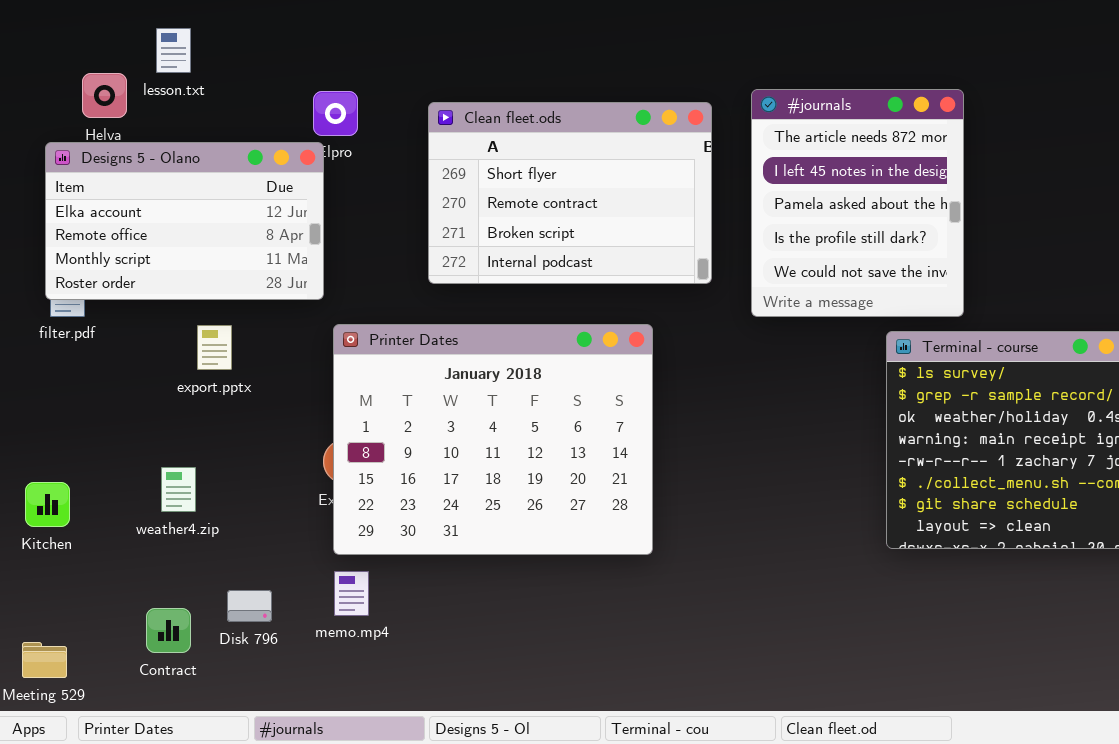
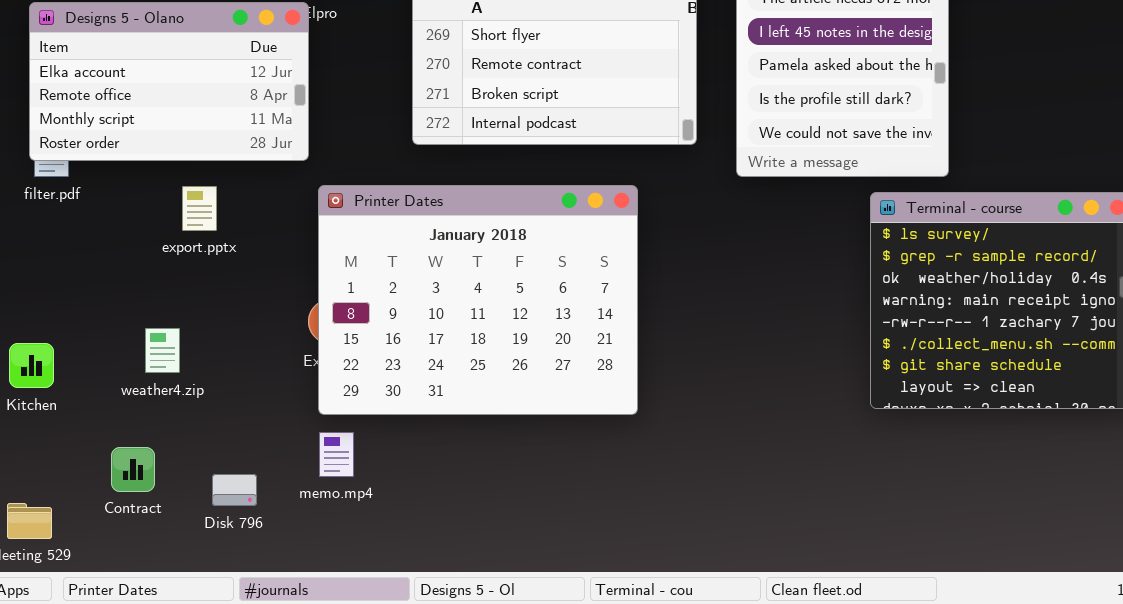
Disk 796: [227,590,272,622] -> [212,474,257,506], moved
Contract: [146,608,191,653] -> [111,447,155,492], moved

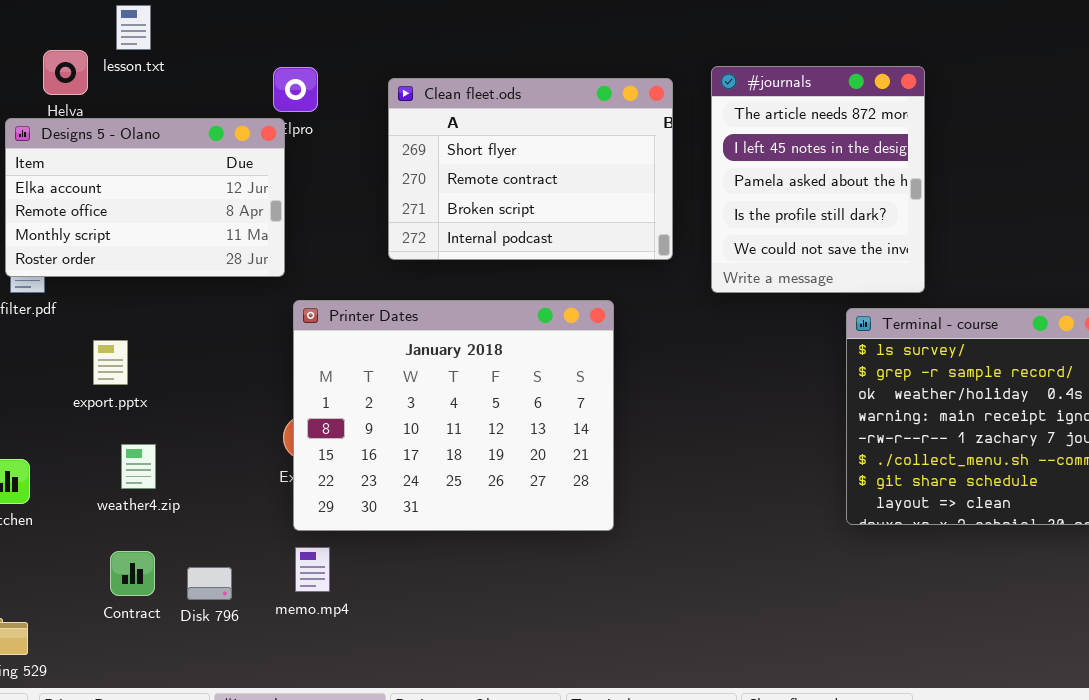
export.pptx: [182,186,217,231] -> [93,340,128,385], moved
Contract: [111,447,155,492] -> [110,551,155,596], moved
Disk 796: [212,474,257,506] -> [187,567,232,600], moved

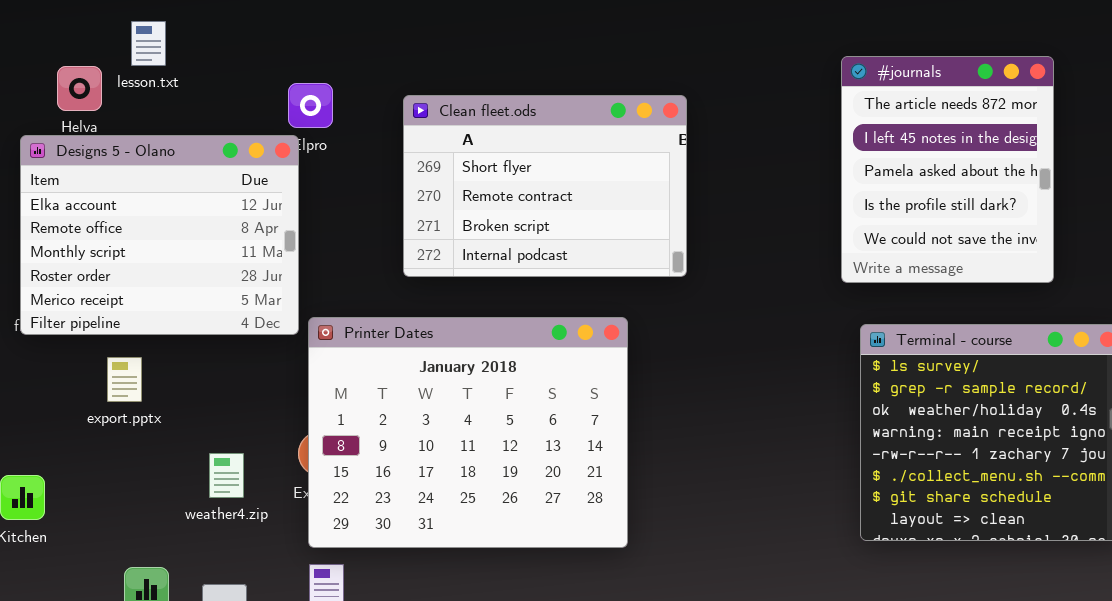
#journals: [711,66,925,293] -> [841,56,1054,283], moved
Designs 5 - Olano: [5,118,285,277] -> [20,135,299,335], resized
weather4.zip: [121,444,156,489] -> [209,453,244,498], moved

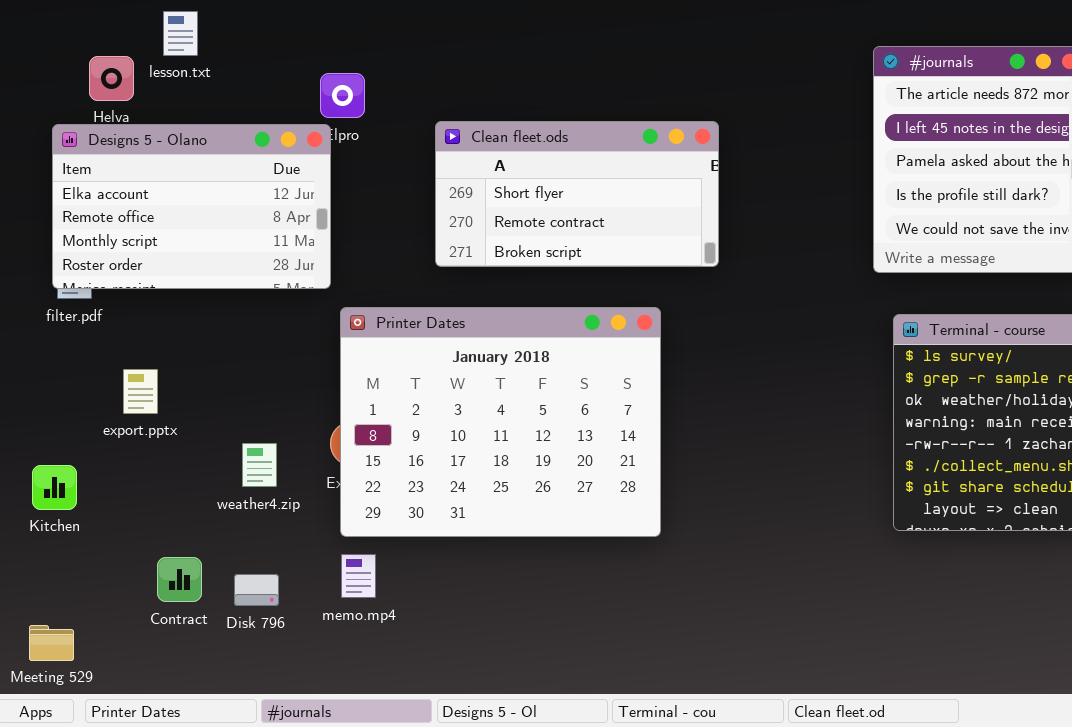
Clean fleet.ods: [403,95,687,277] -> [435,121,719,267], resized
Designs 5 - Olano: [20,135,299,335] -> [52,124,331,289], resized
export.pptx: [107,357,142,402] -> [123,369,158,414], moved

